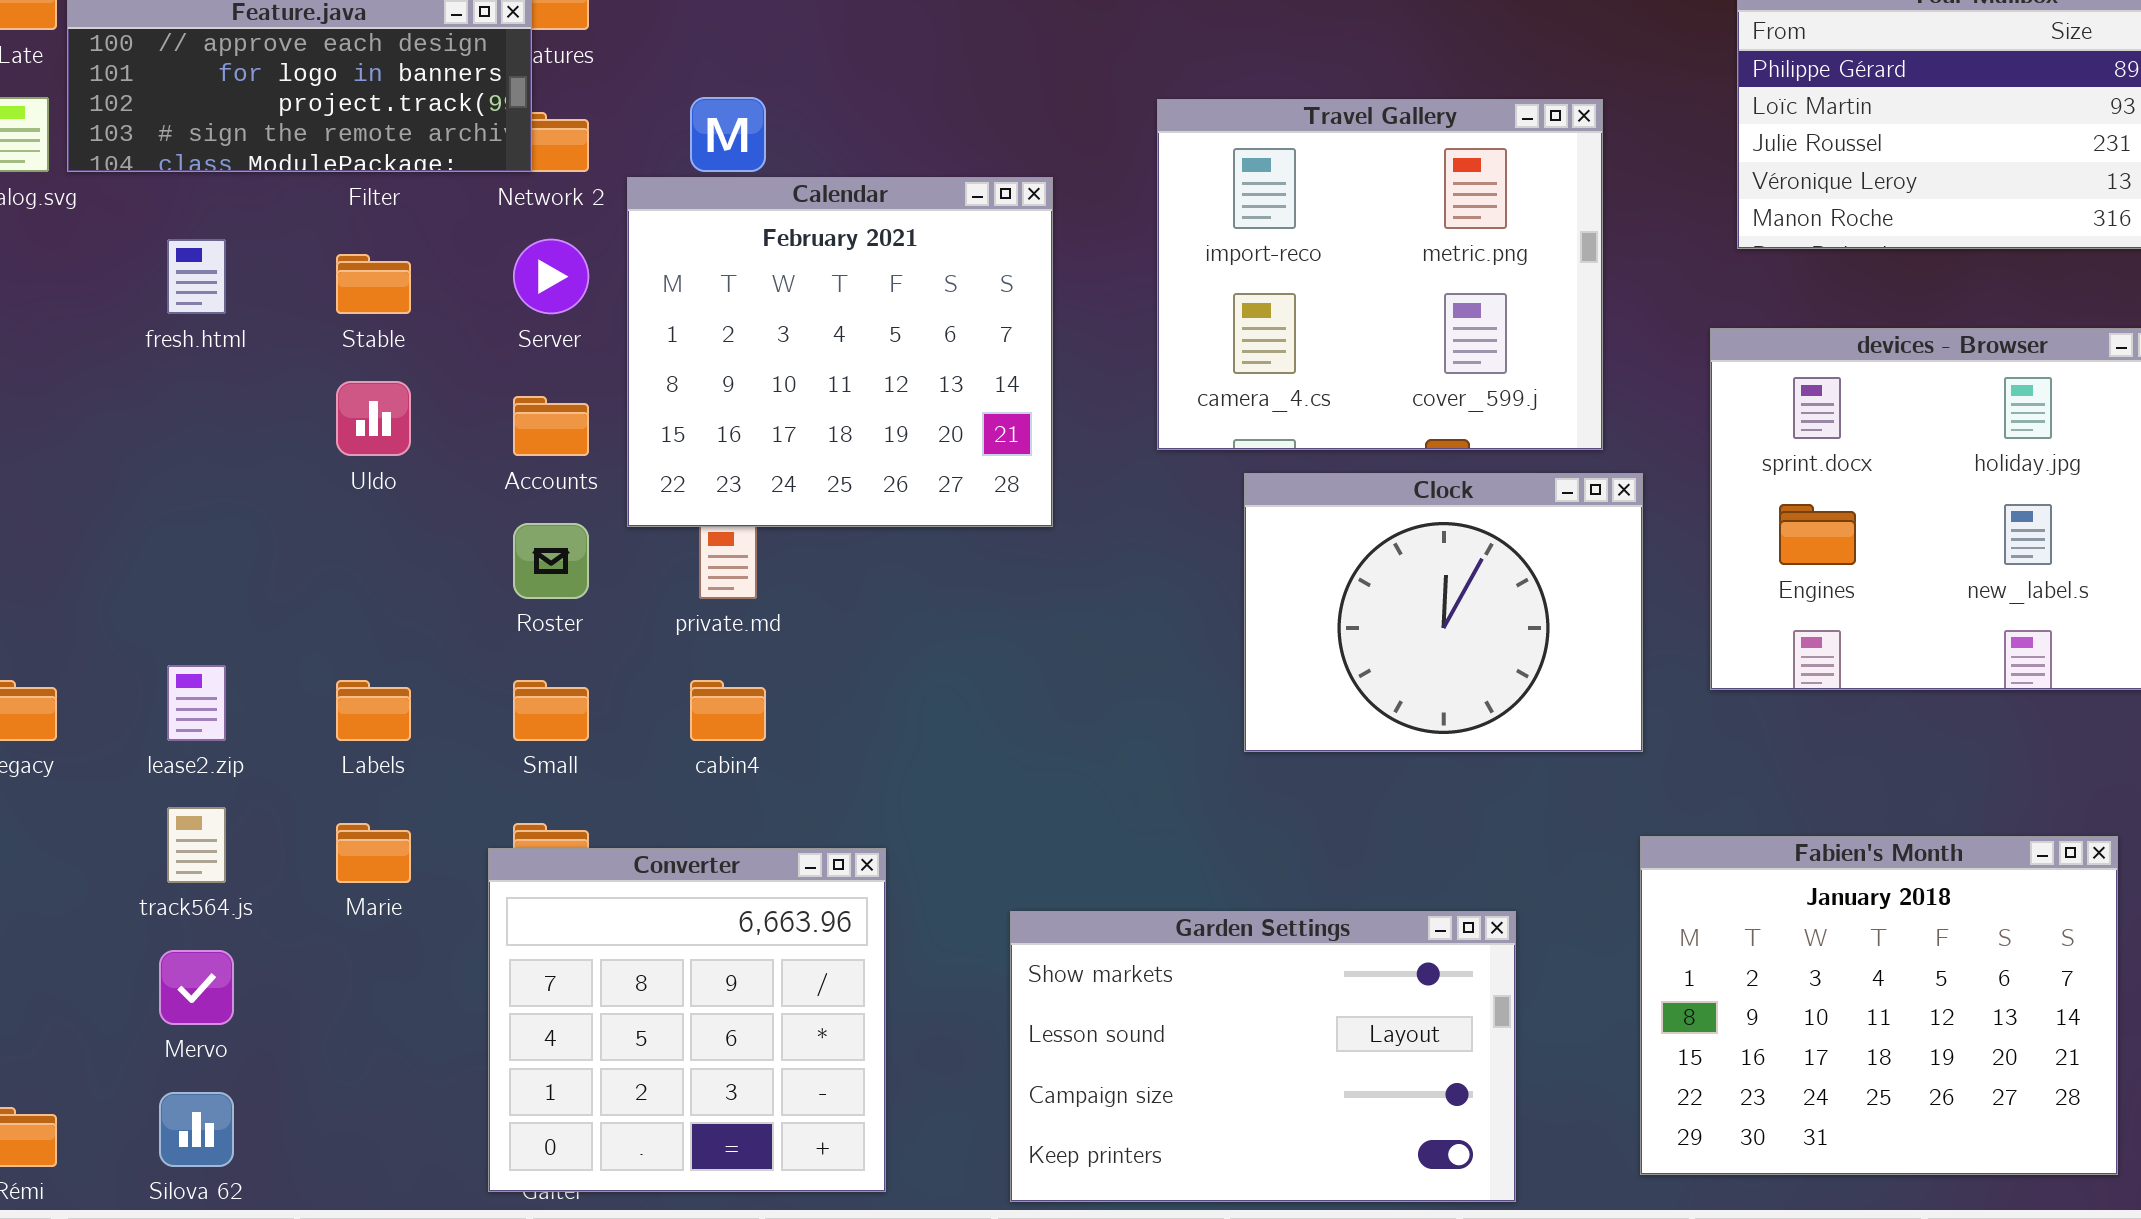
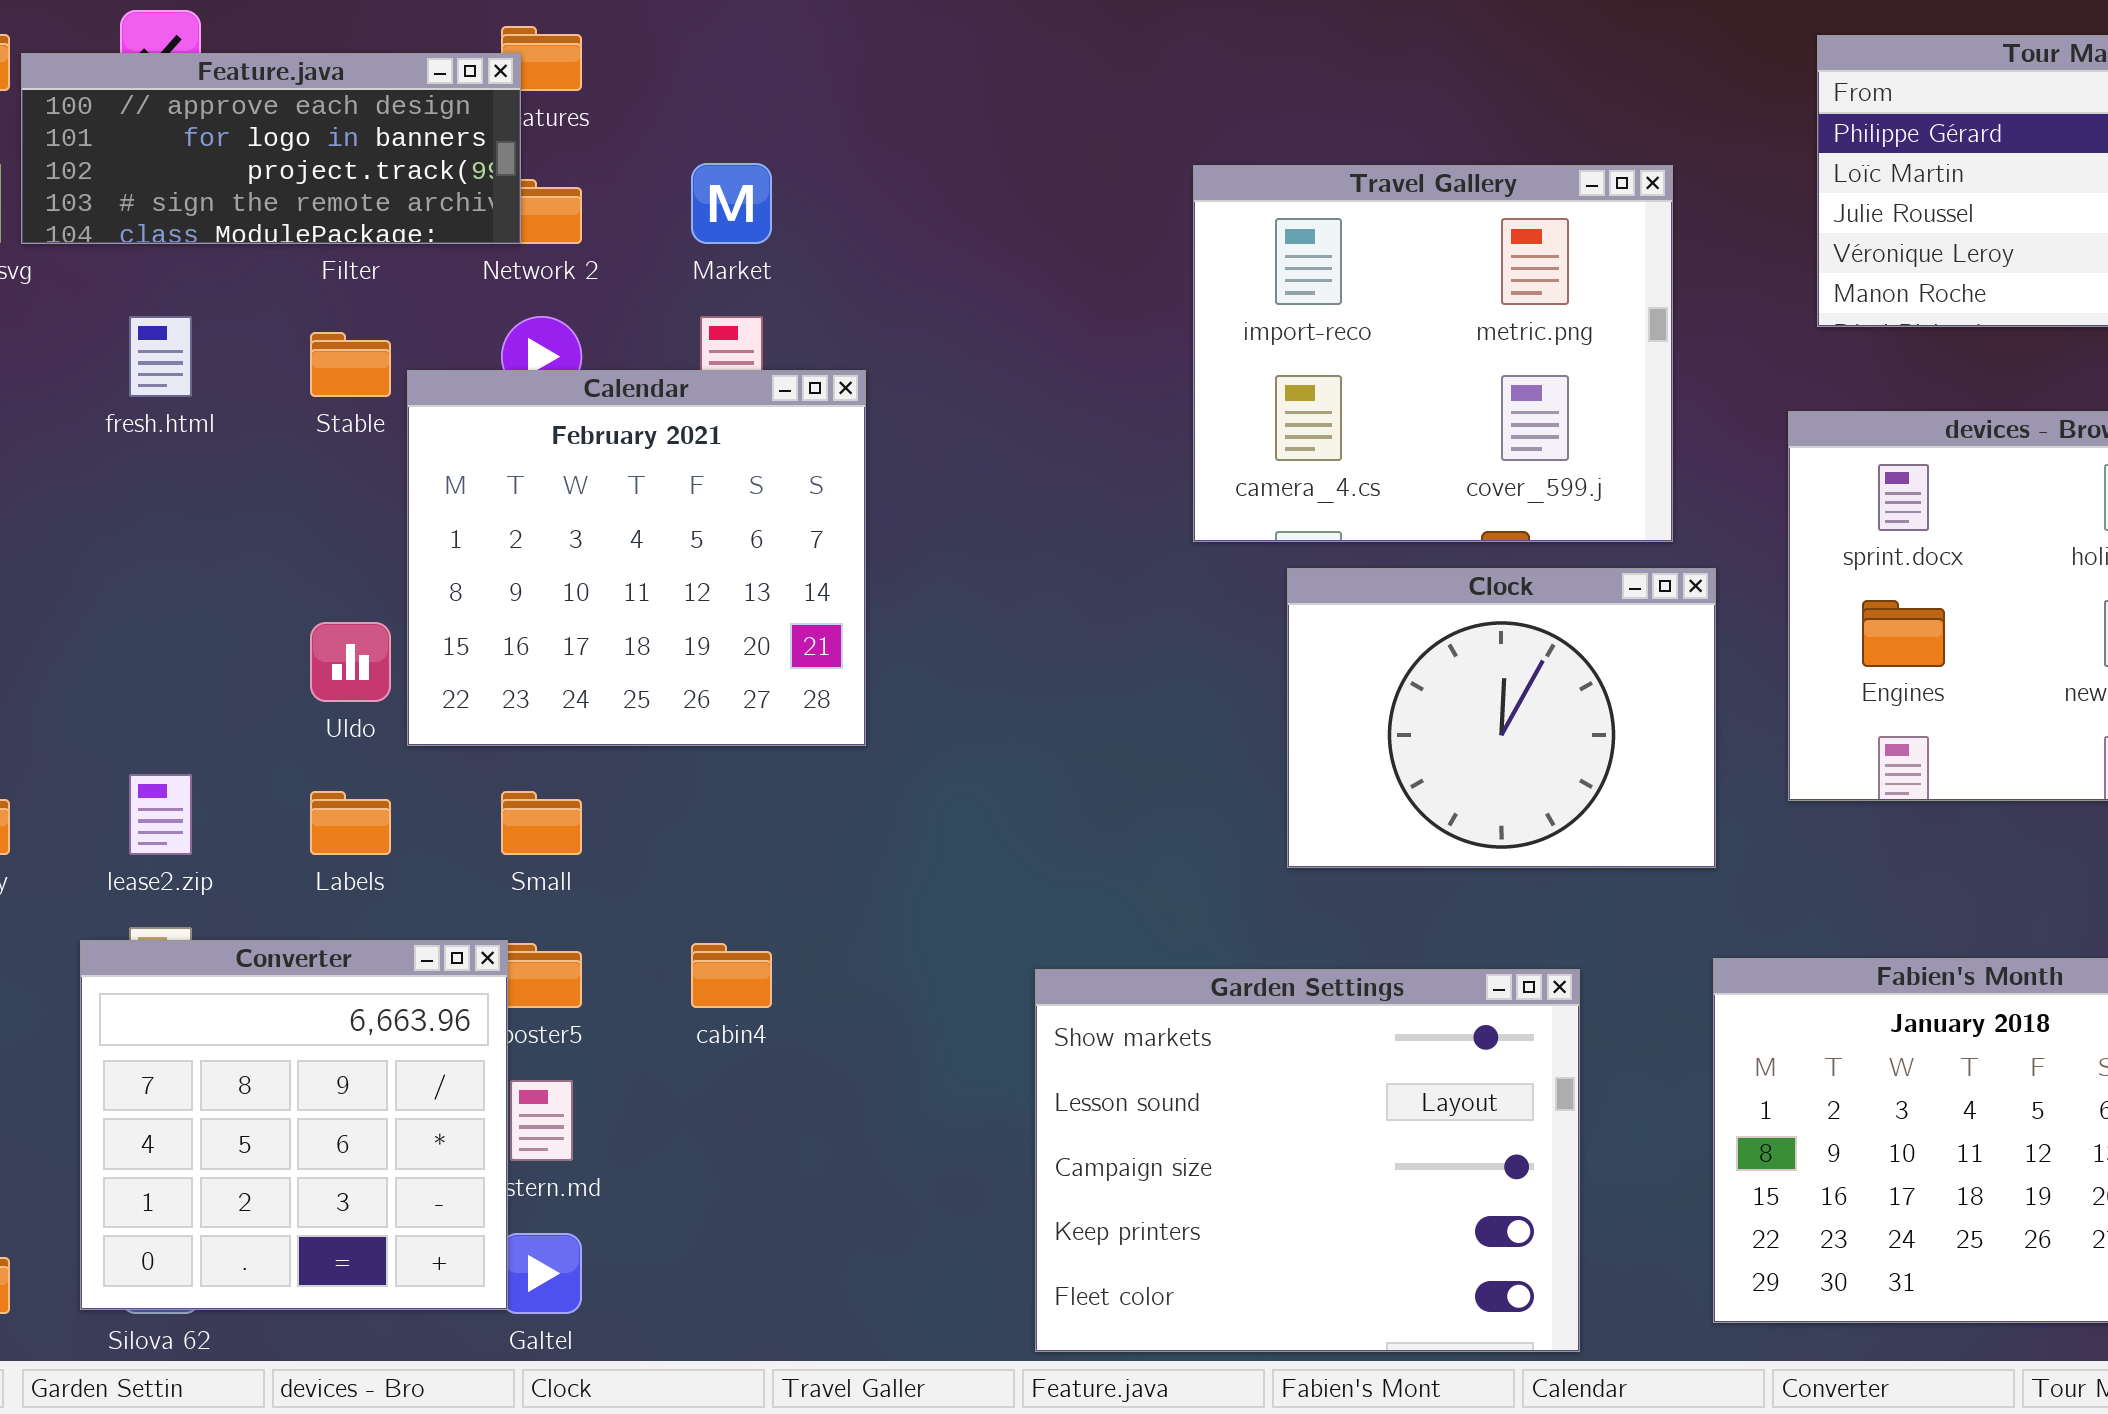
Calendar: [627,177,1053,527] -> [407,370,866,746], moved
Uldo: [336,381,411,456] -> [310,622,391,702], moved
cabin4: [690,680,766,741] -> [691,943,772,1008], moved
Converter: [488,848,886,1192] -> [80,940,508,1310], moved
Garden Settings: [1010,911,1516,1202] -> [1035,969,1580,1352], resized

